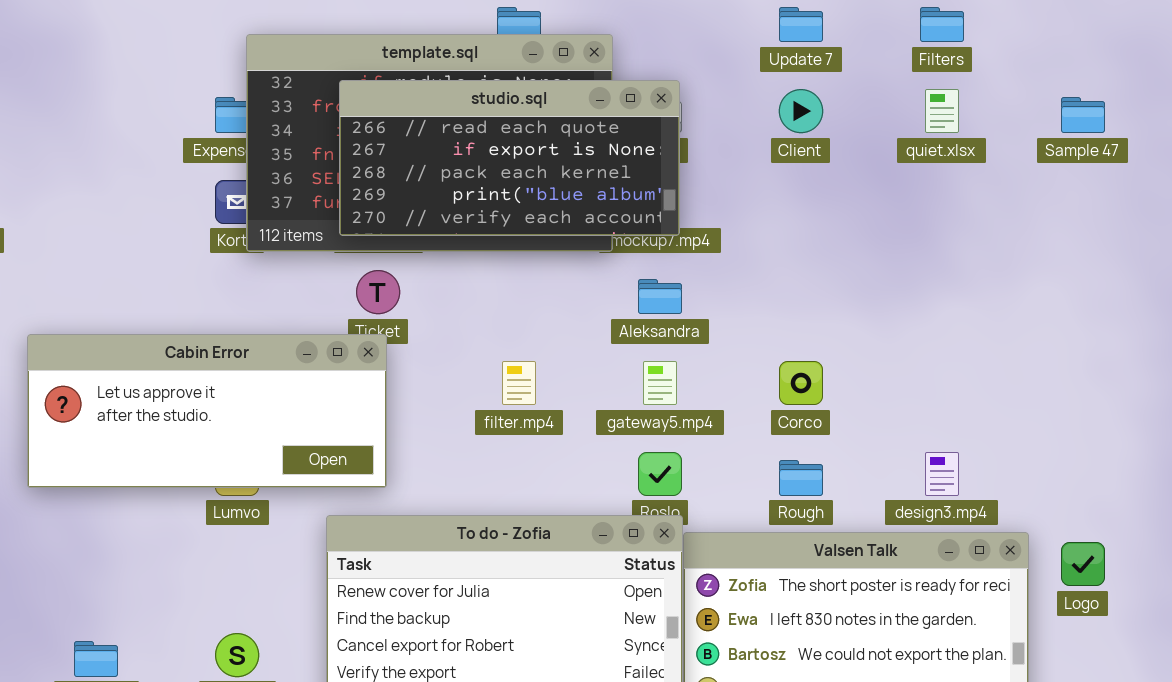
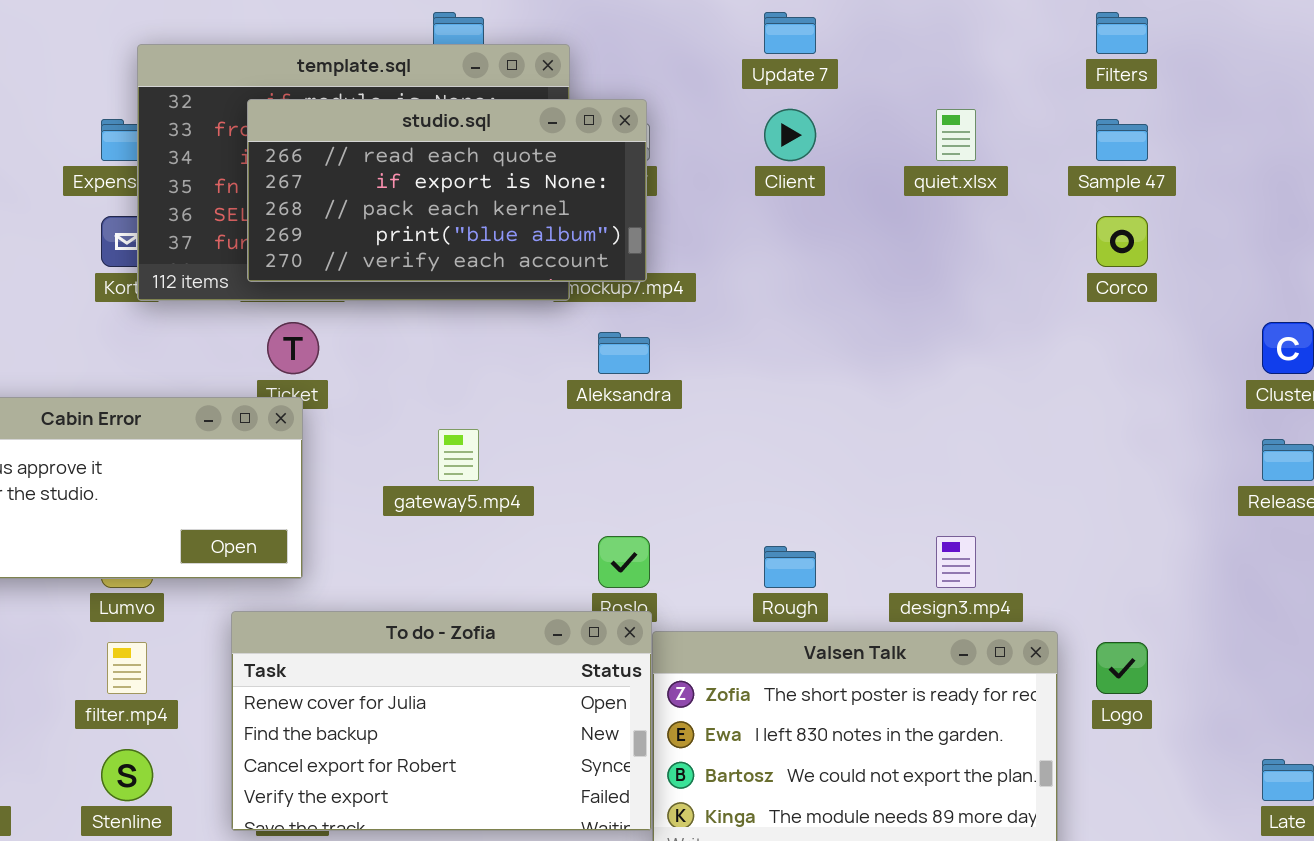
Filters: [920,7,964,42] -> [1096,12,1148,54], moved
filter.mp4: [502,361,536,405] -> [107,642,147,694], moved
gateway5.mp4: [643,361,677,405] -> [438,429,479,481], moved
Corco: [779,361,823,405] -> [1096,216,1148,267], moved

